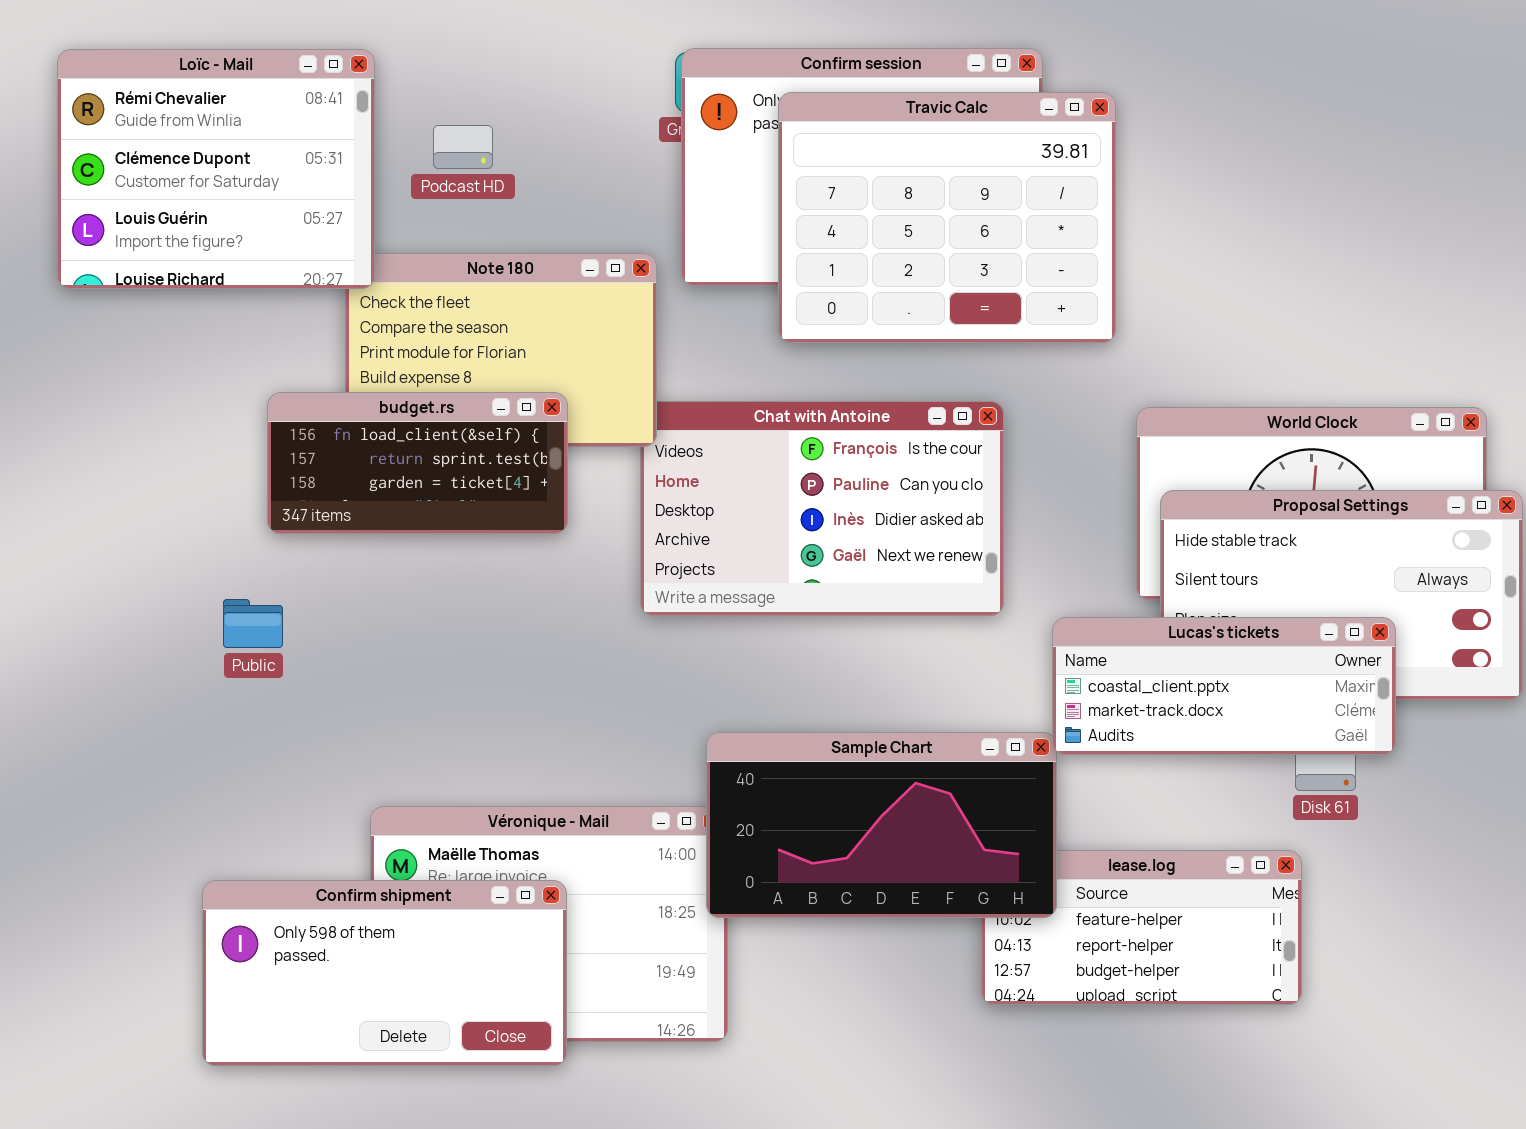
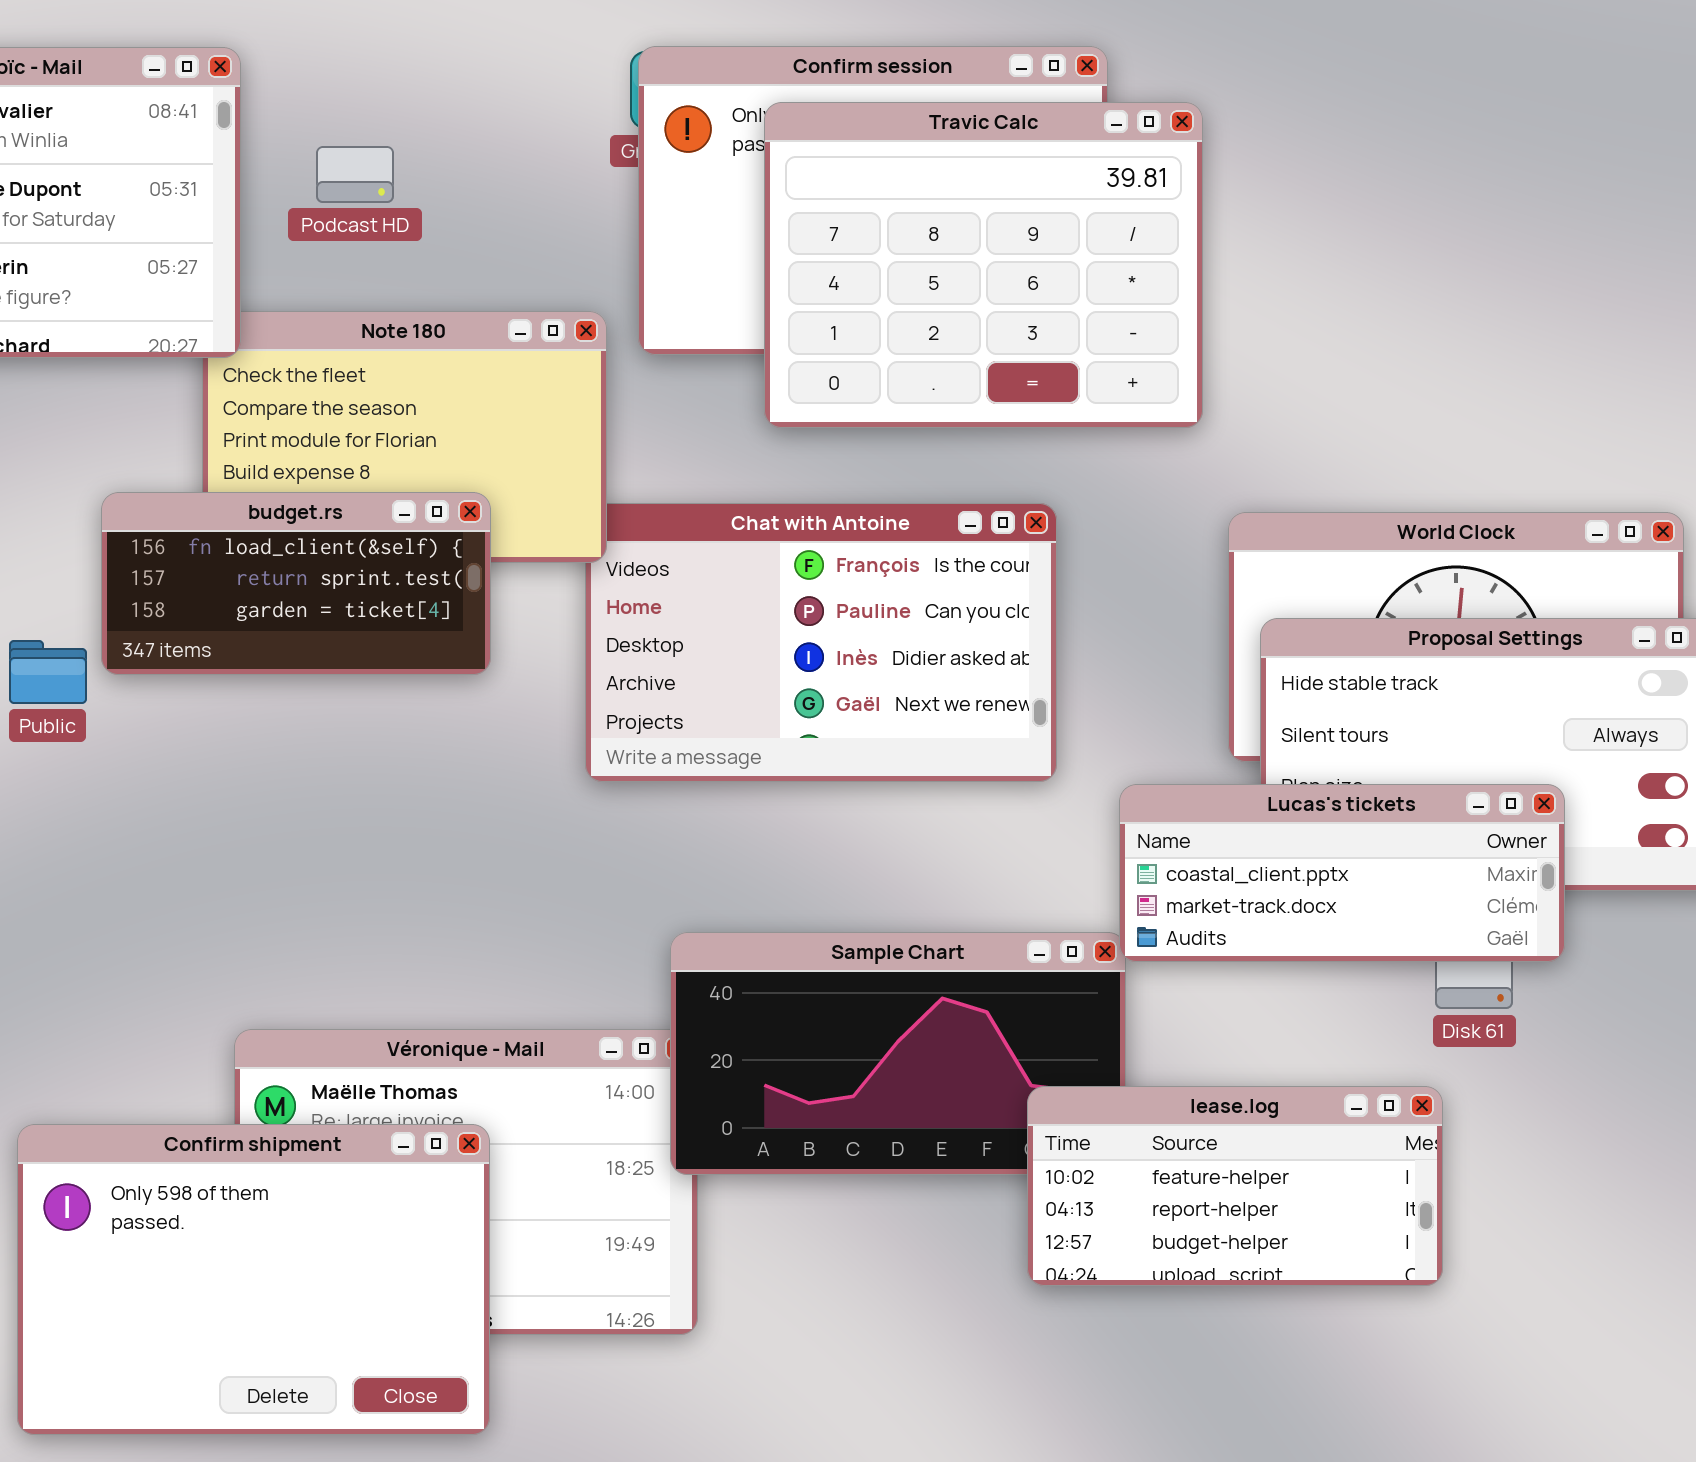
Public: [223,599,283,648] -> [9,640,87,704], moved
lease.log: [981,850,1302,1005] -> [1027,1086,1443,1286], raised
Confirm shipment: [202,880,567,1066] -> [17,1124,490,1435], resized

